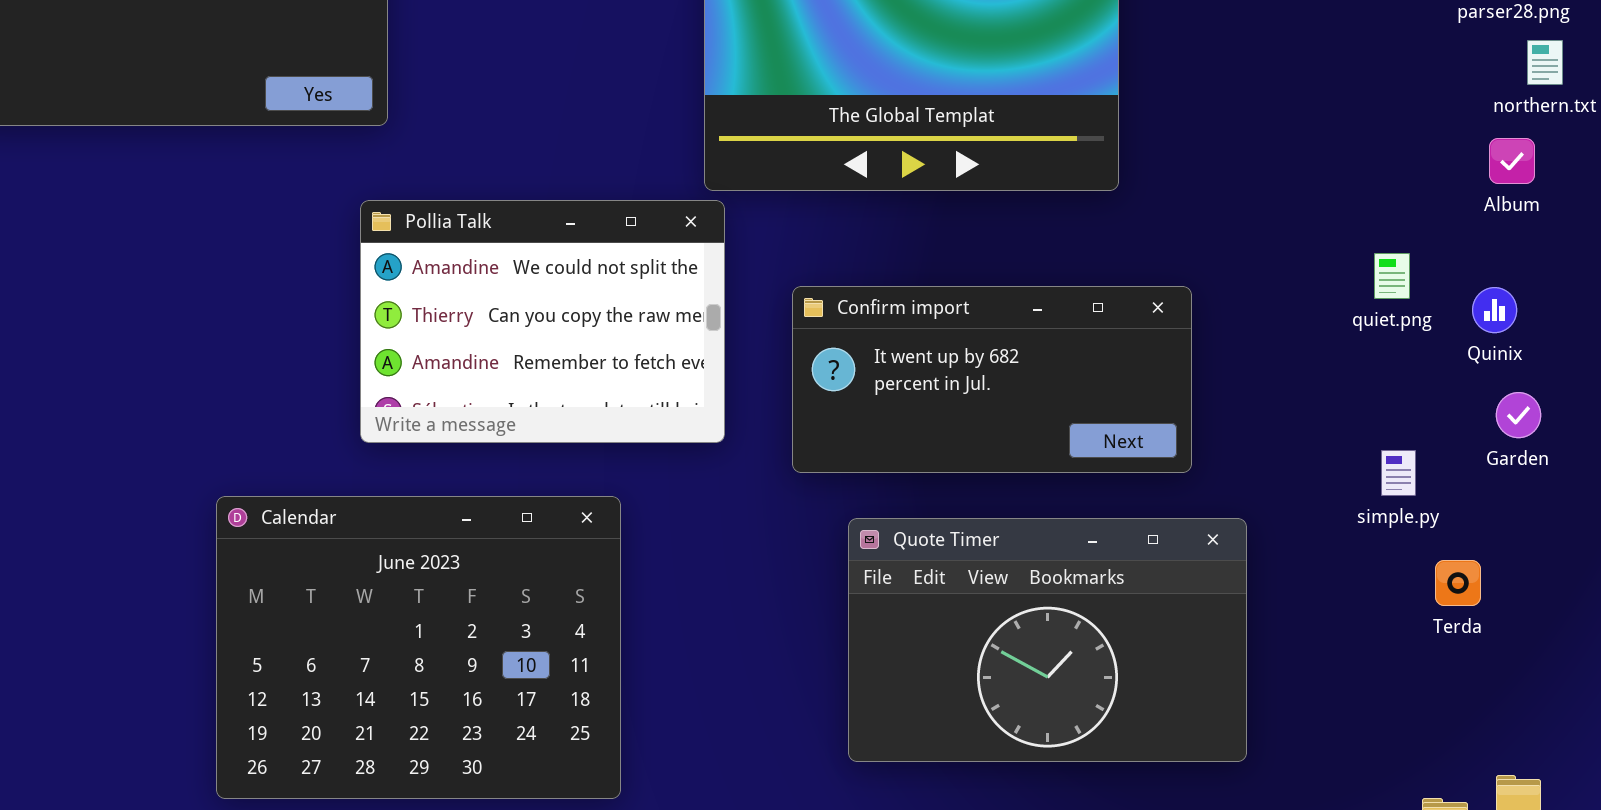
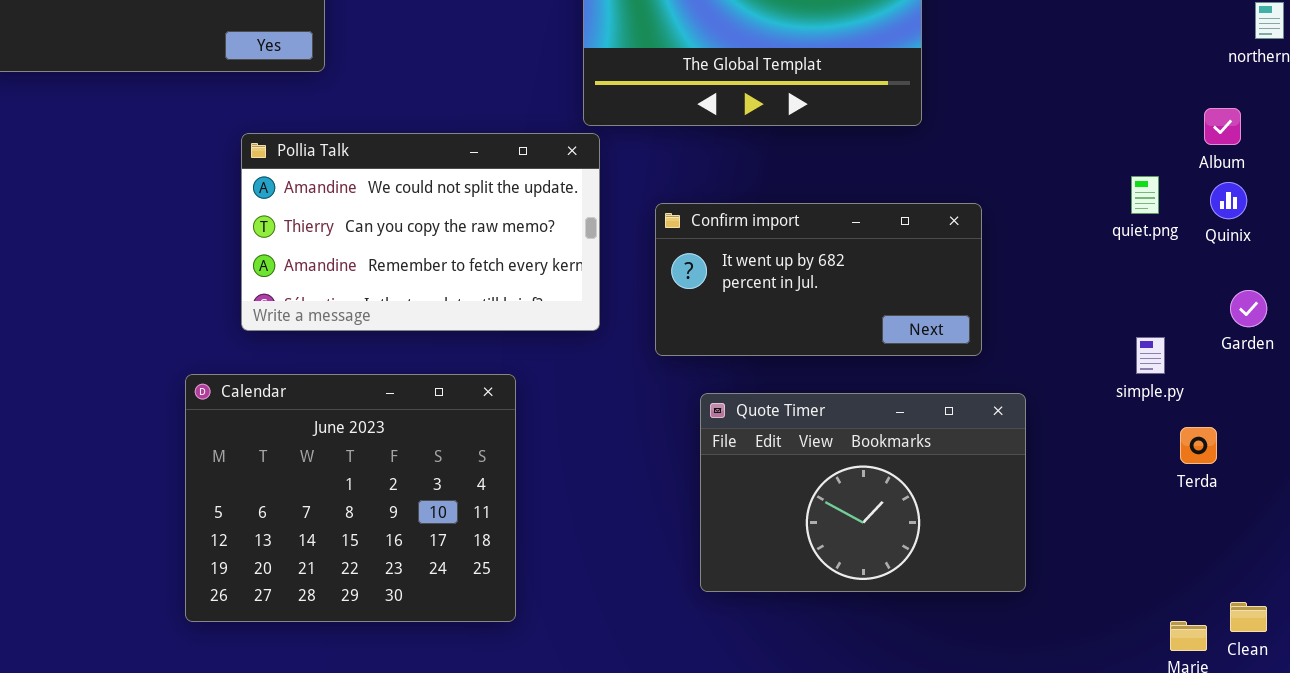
Album: [1489,138,1535,184] -> [1204,108,1241,145], moved
Pollia Talk: [360,200,725,443] -> [241,133,600,331], resized
Quinix: [1472,287,1517,333] -> [1210,182,1247,219], moved

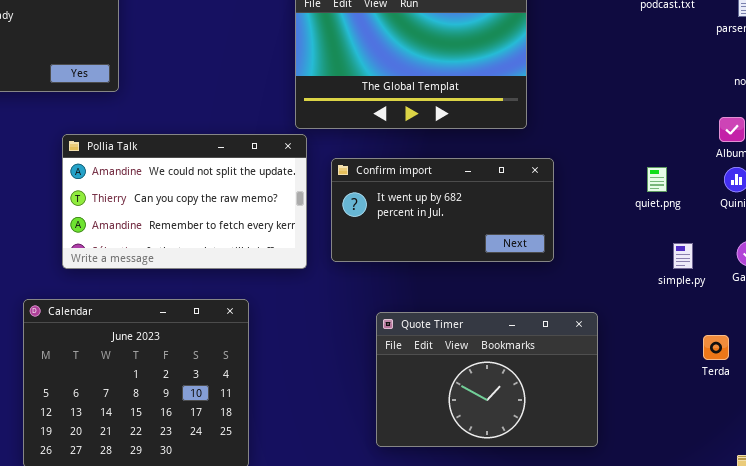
quiet.png: [1131,176,1159,214] -> [647,167,667,192], moved
Confirm import: [655,203,982,356] -> [331,158,554,262], moved
simple.py: [1136,337,1165,374] -> [673,243,693,269], moved

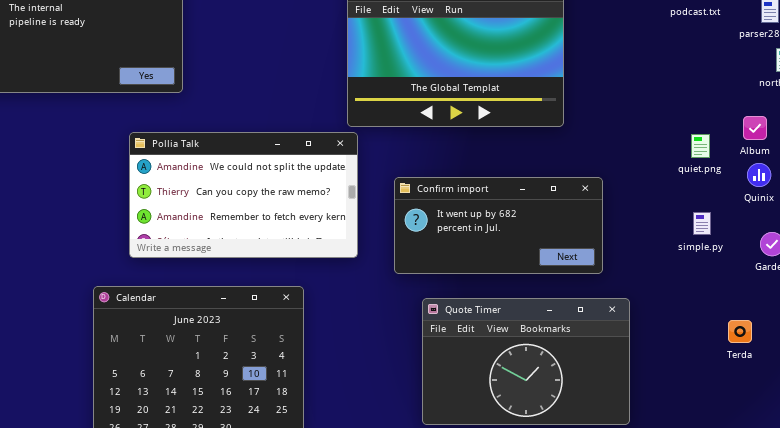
Confirm import: [331,158,554,262] -> [394,177,603,274], moved
quiet.png: [647,167,667,192] -> [691,134,710,158], moved
simple.py: [673,243,693,269] -> [693,212,711,235], moved

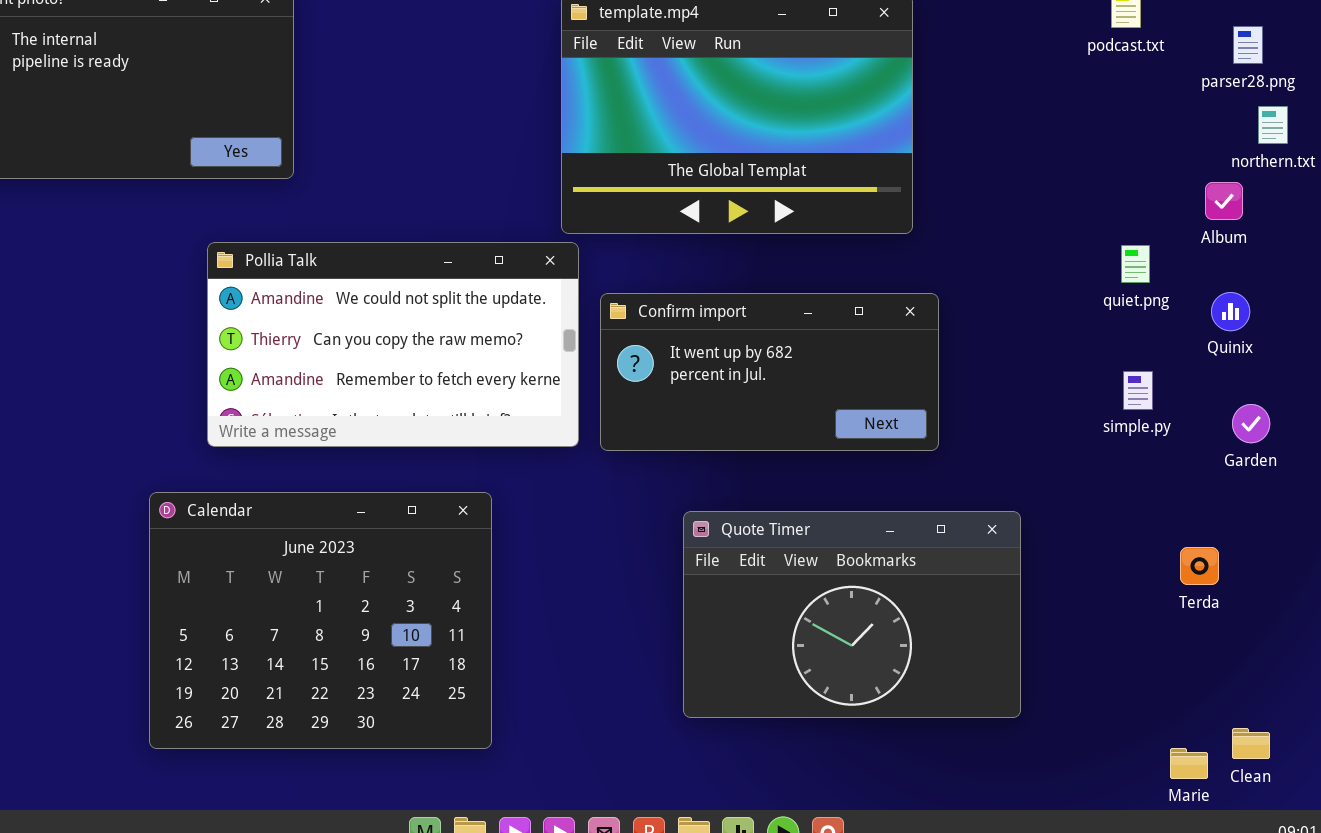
Album: [743,116,767,140] -> [1205,182,1243,220], moved
Confirm import: [394,177,603,274] -> [600,293,939,451], moved

